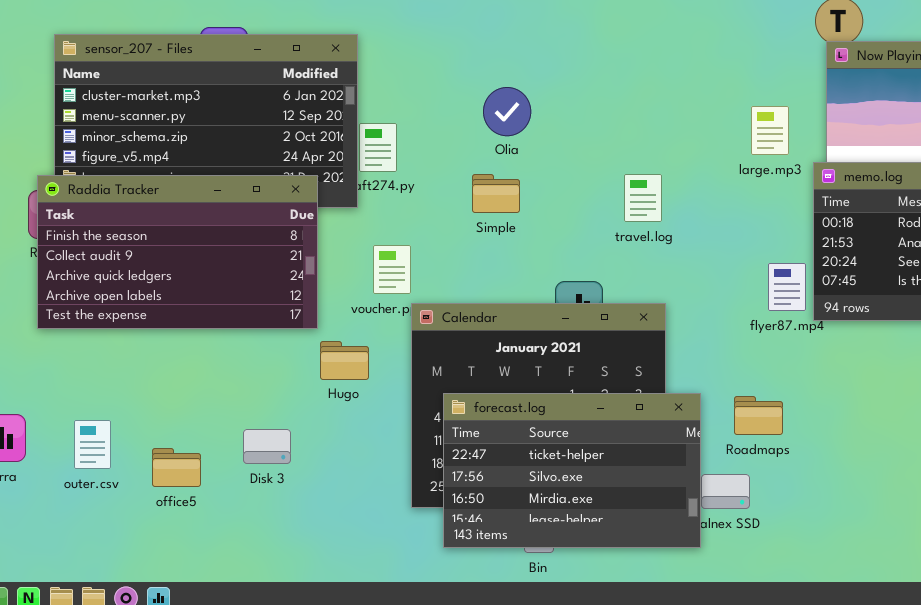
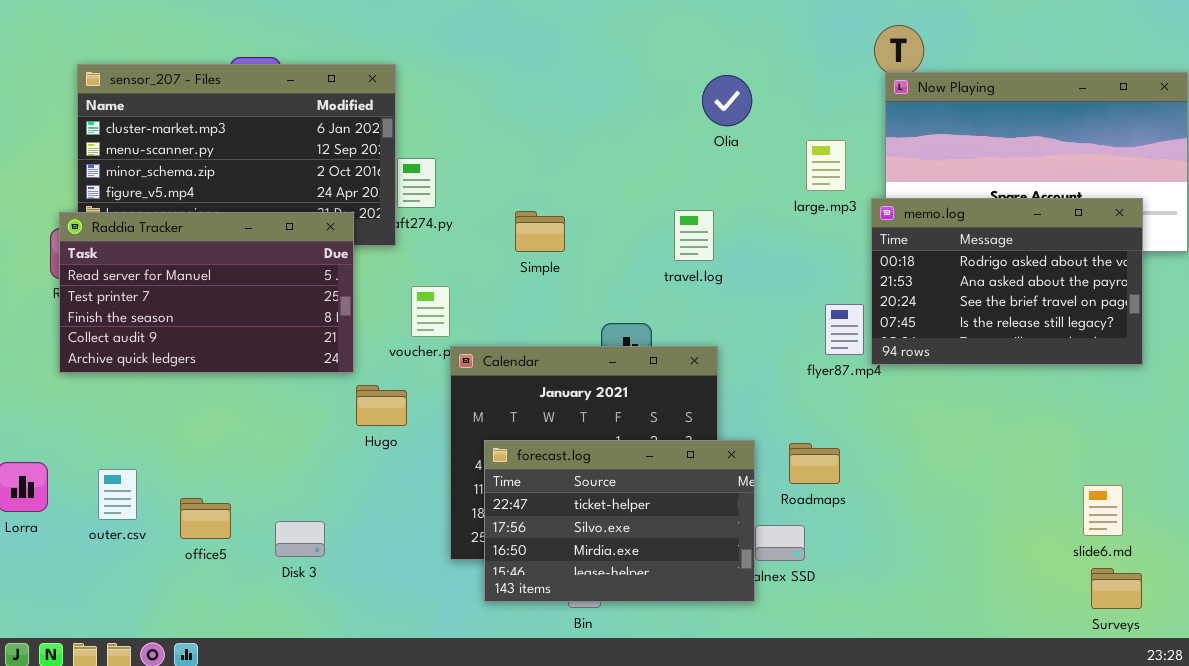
Olia: [483,87,531,136] -> [702,75,752,126], moved
Raddia Tracker: [37,175,318,329] -> [59,212,354,373], scrolled up 2 rows
Disk 3: [243,429,291,464] -> [275,521,325,557], moved

